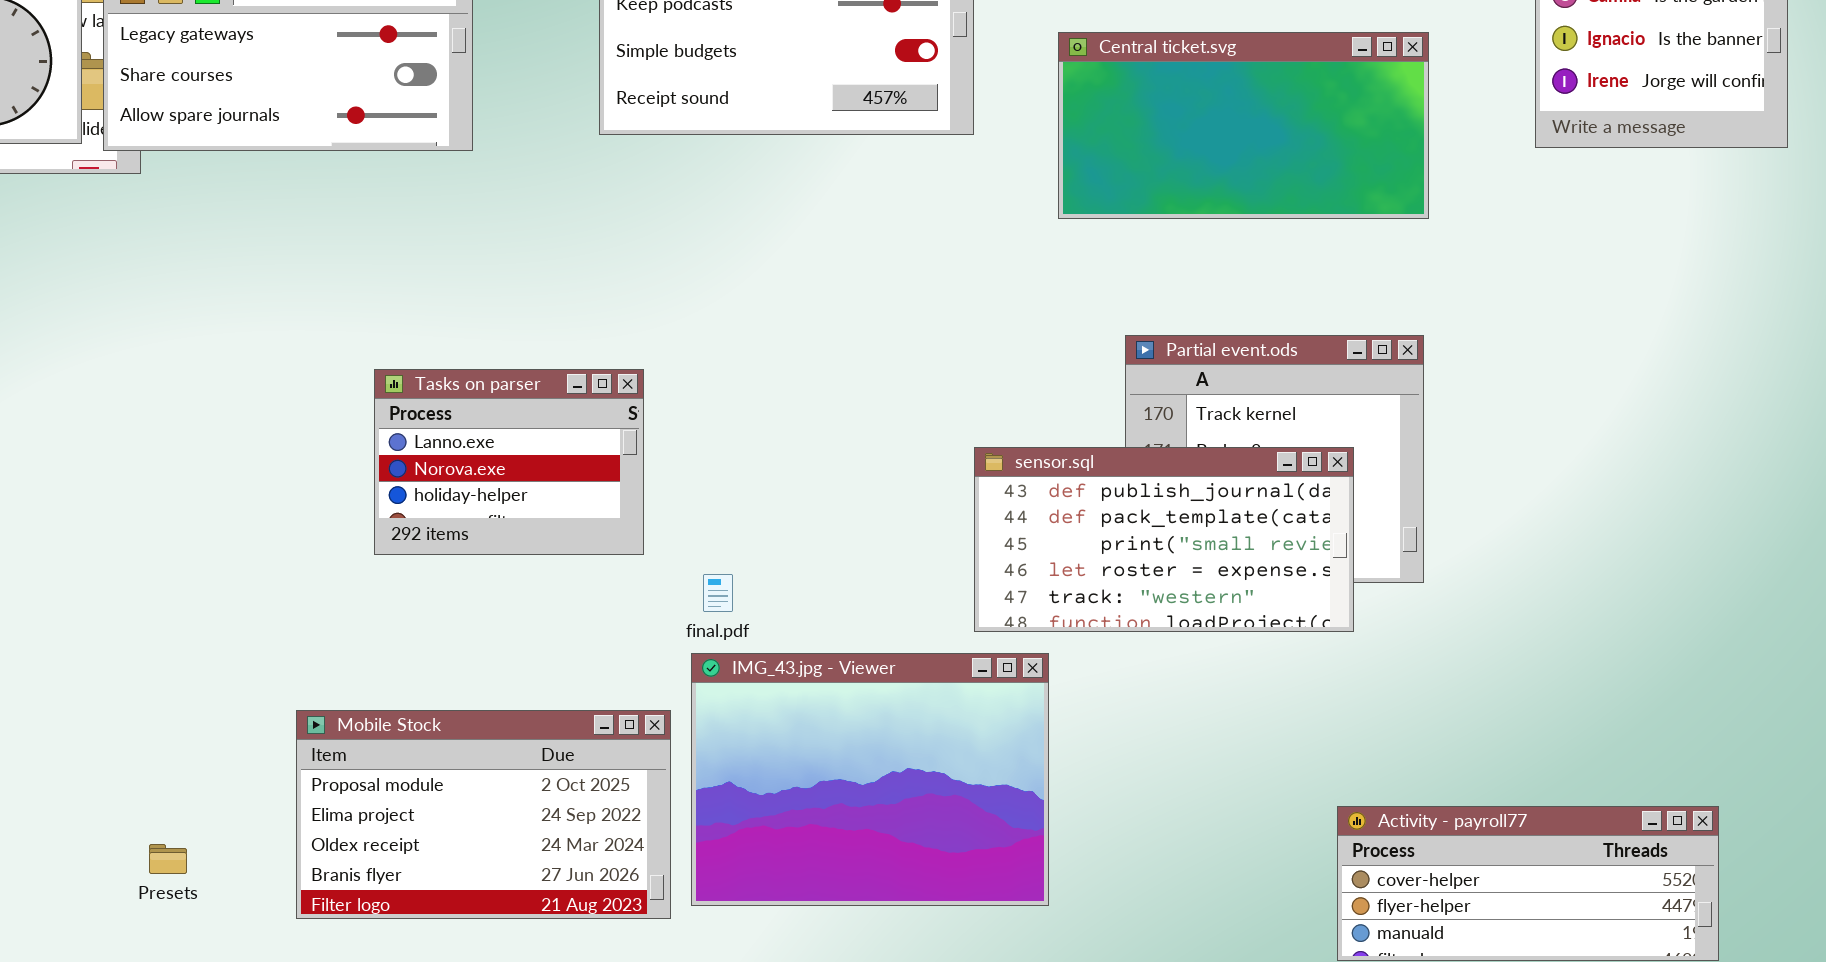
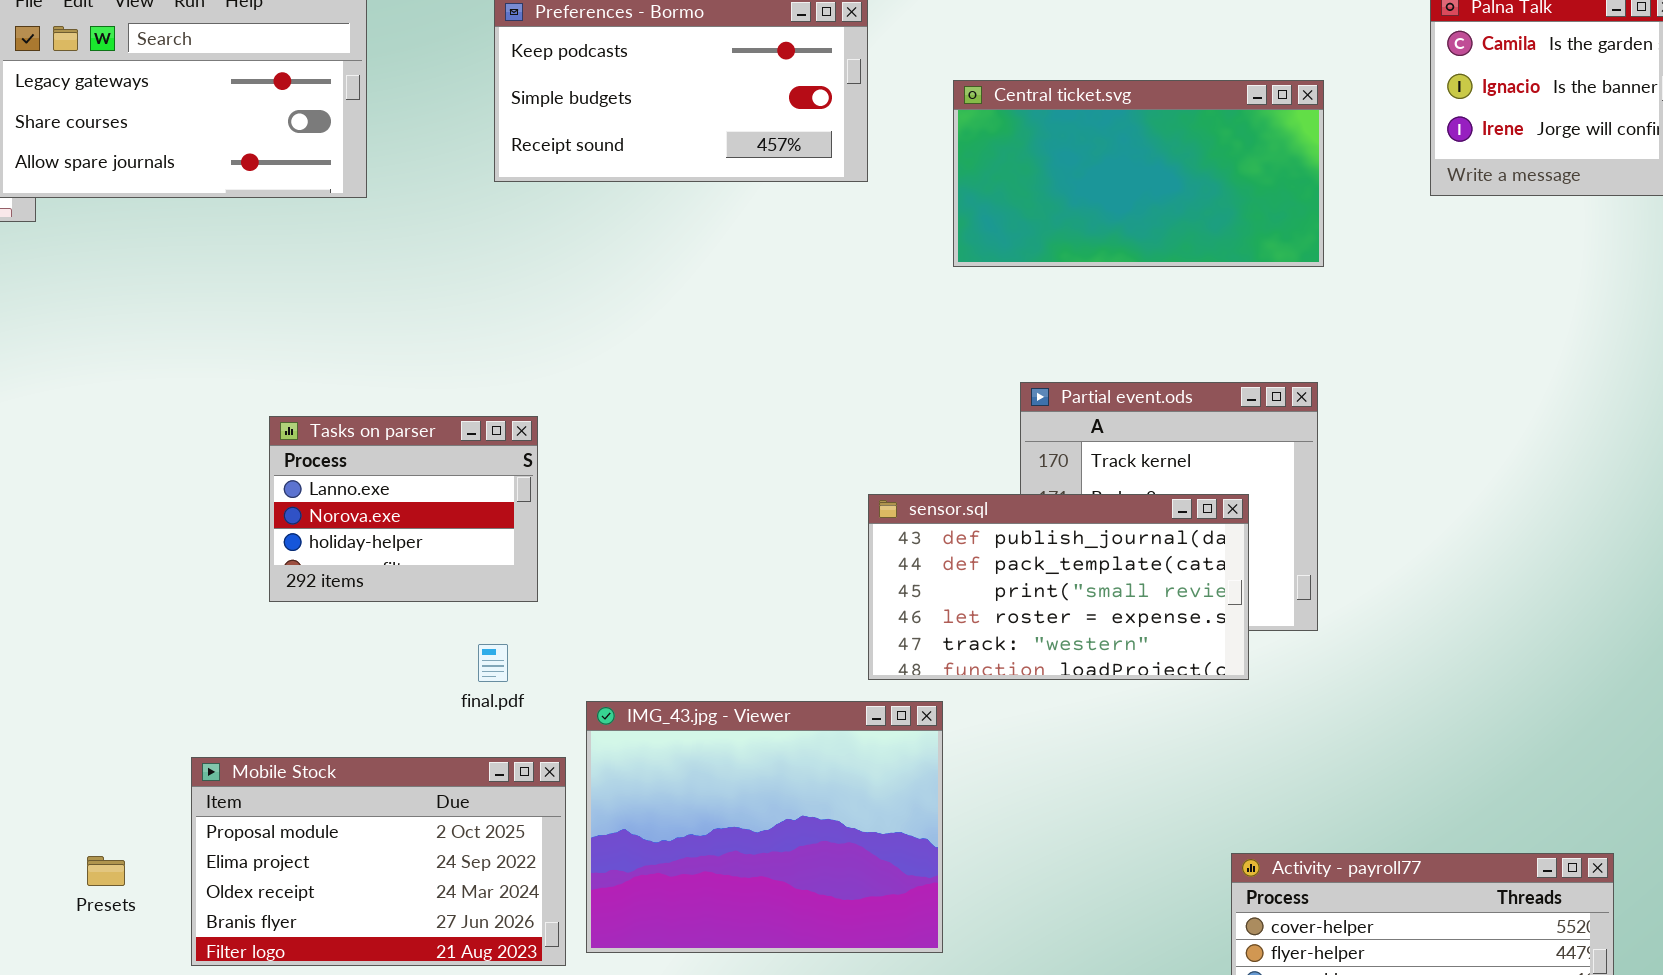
final.pdf: [703,574,733,612] -> [478,644,508,682], moved
Presets: [149,844,187,874] -> [87,856,125,886], moved

